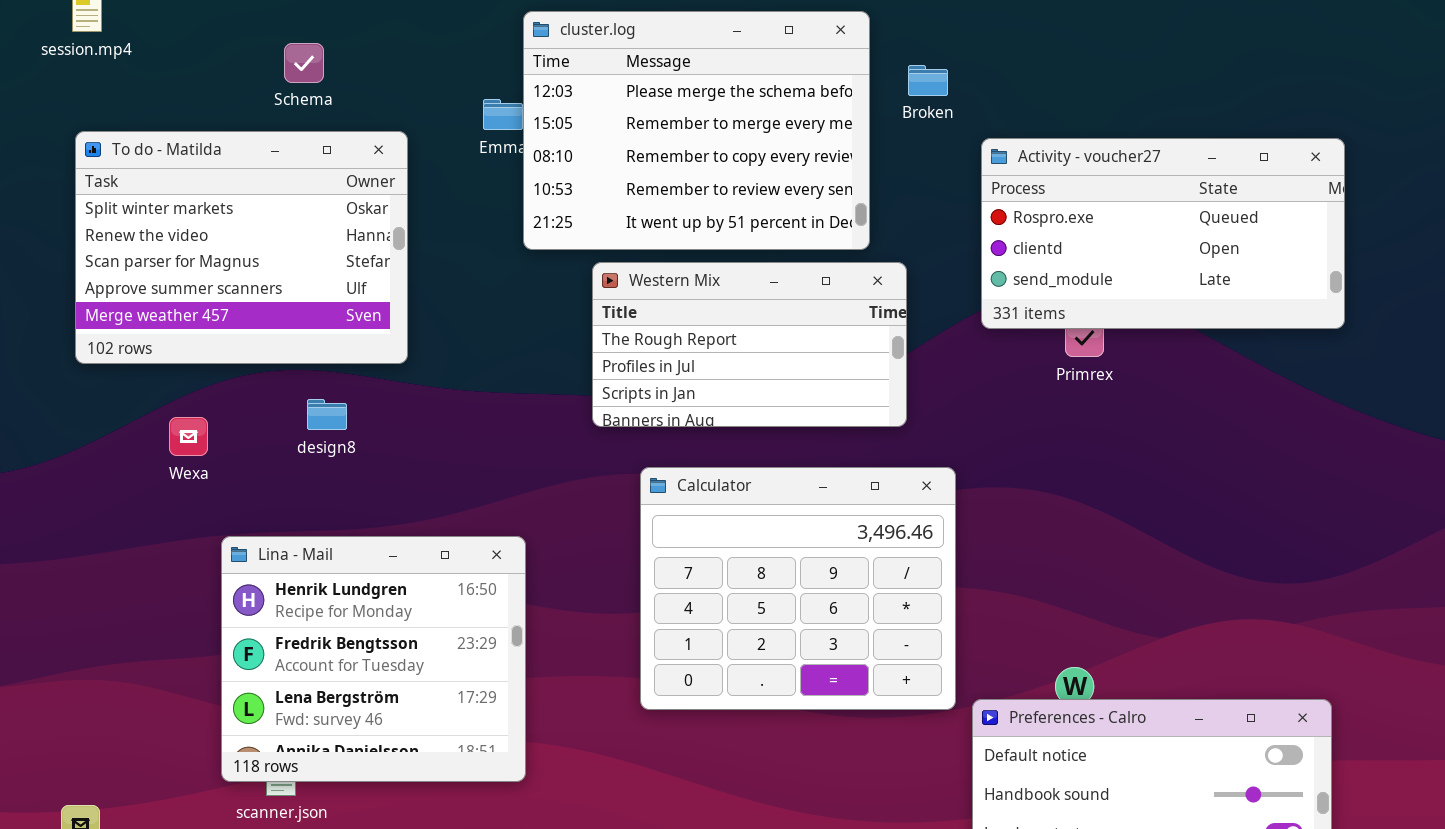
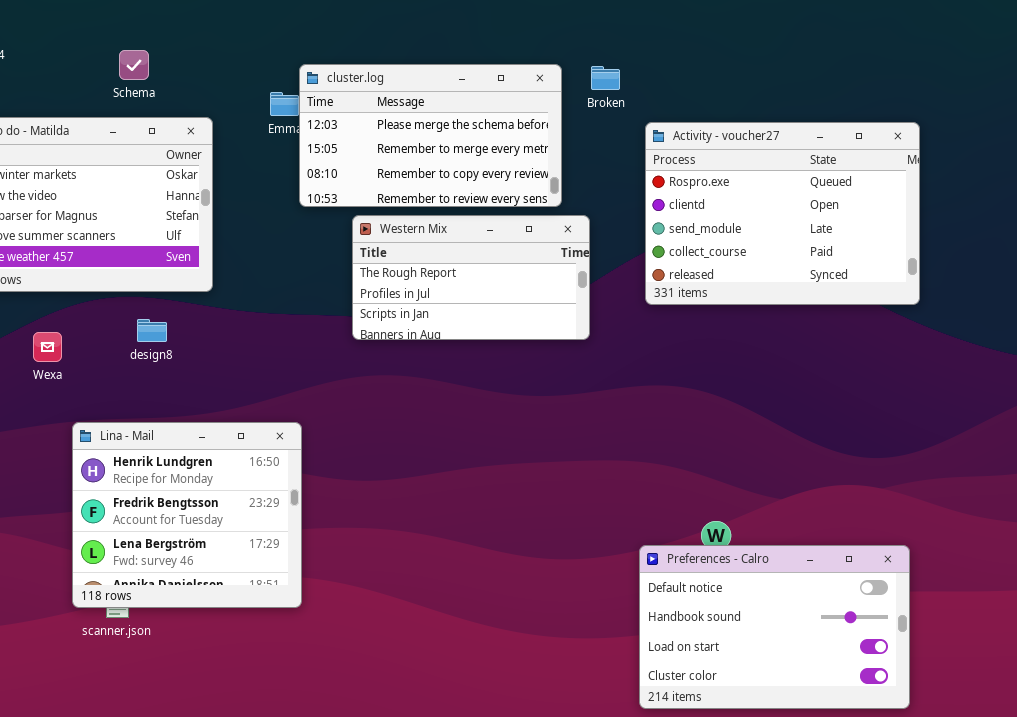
cluster.log: [523,11,870,250] -> [299,64,562,207], resized
Activity - voucher27: [981,138,1345,329] -> [645,122,920,305], resized
Calculator: [640,467,956,710] -> none, closed

